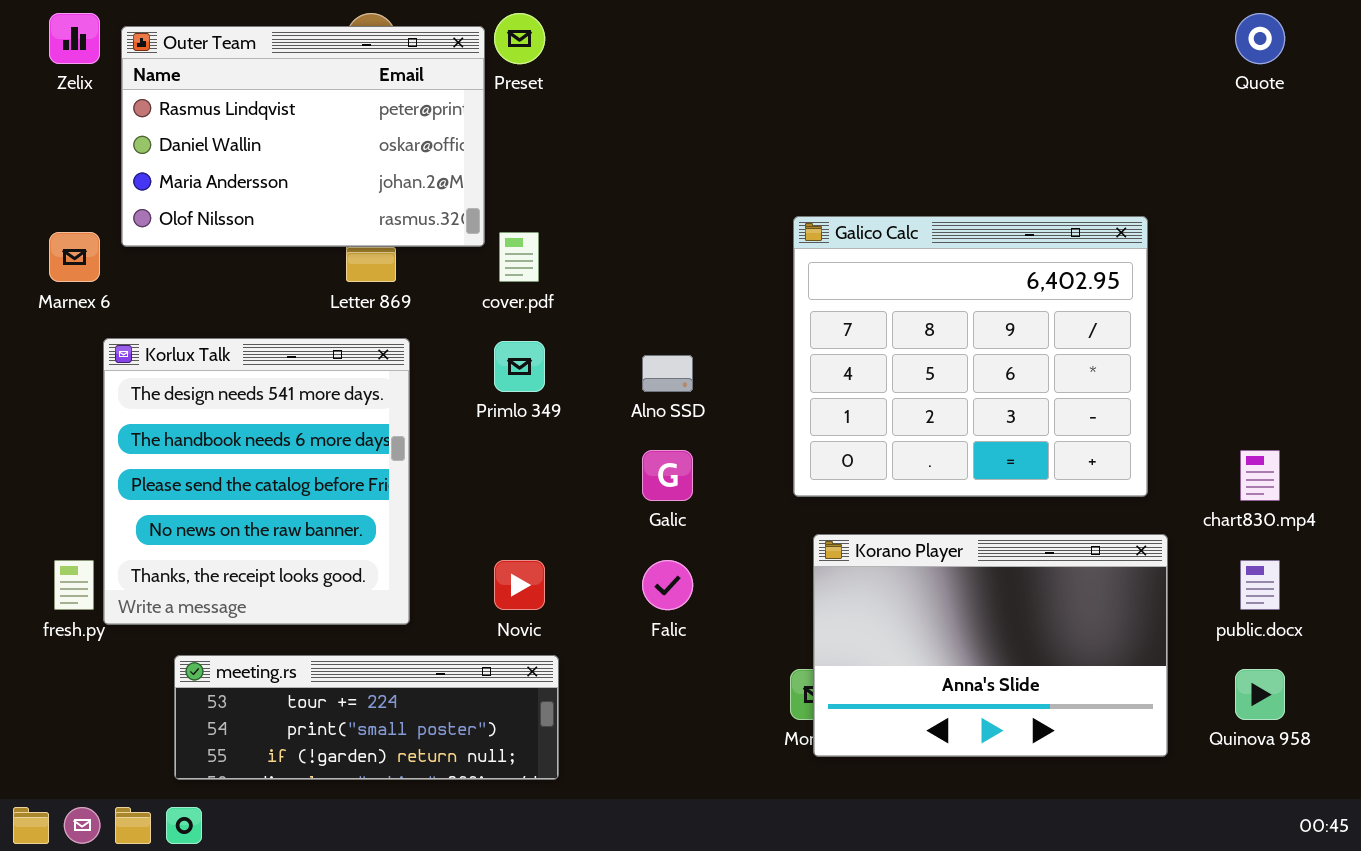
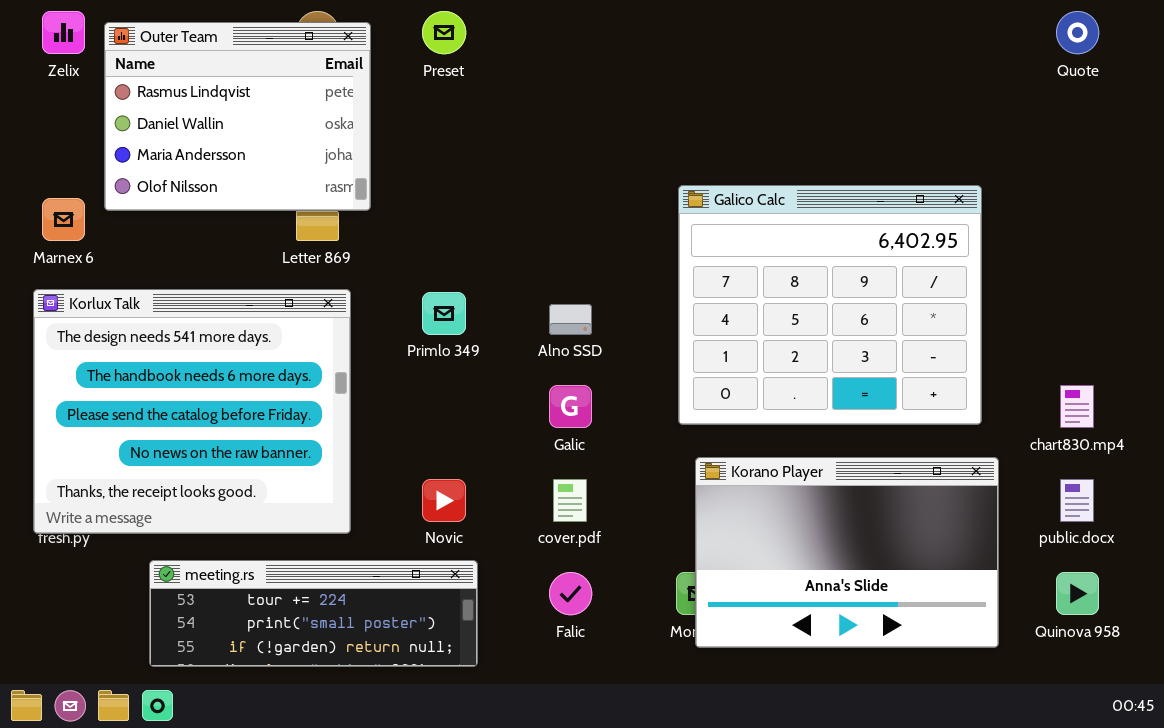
Outer Team: [121,26,485,247] -> [104,22,371,211], resized
cover.pdf: [499,232,539,282] -> [553,479,587,522], moved
Korlux Talk: [103,338,410,625] -> [33,289,351,534], resized
Falic: [642,560,693,610] -> [549,572,592,615], moved

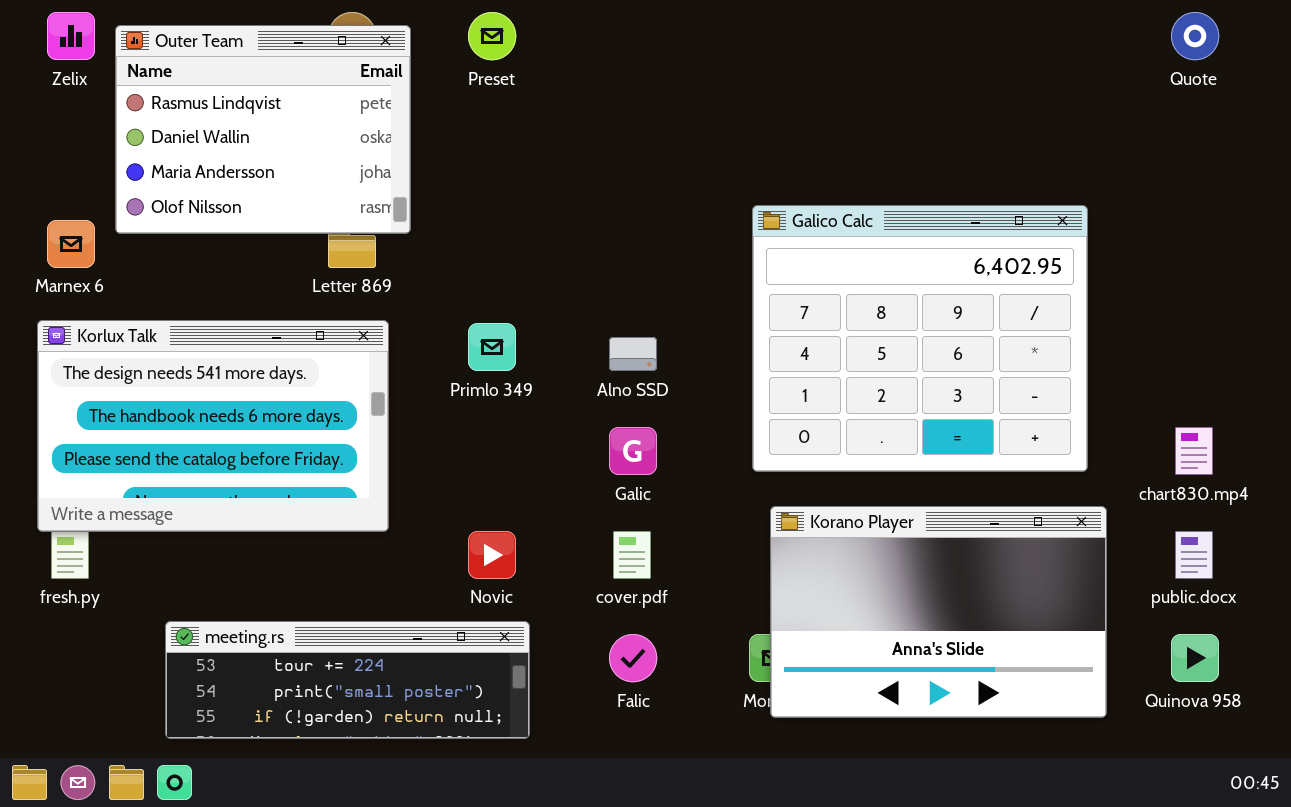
Korlux Talk: [33,289,351,534] -> [37,320,389,532], resized

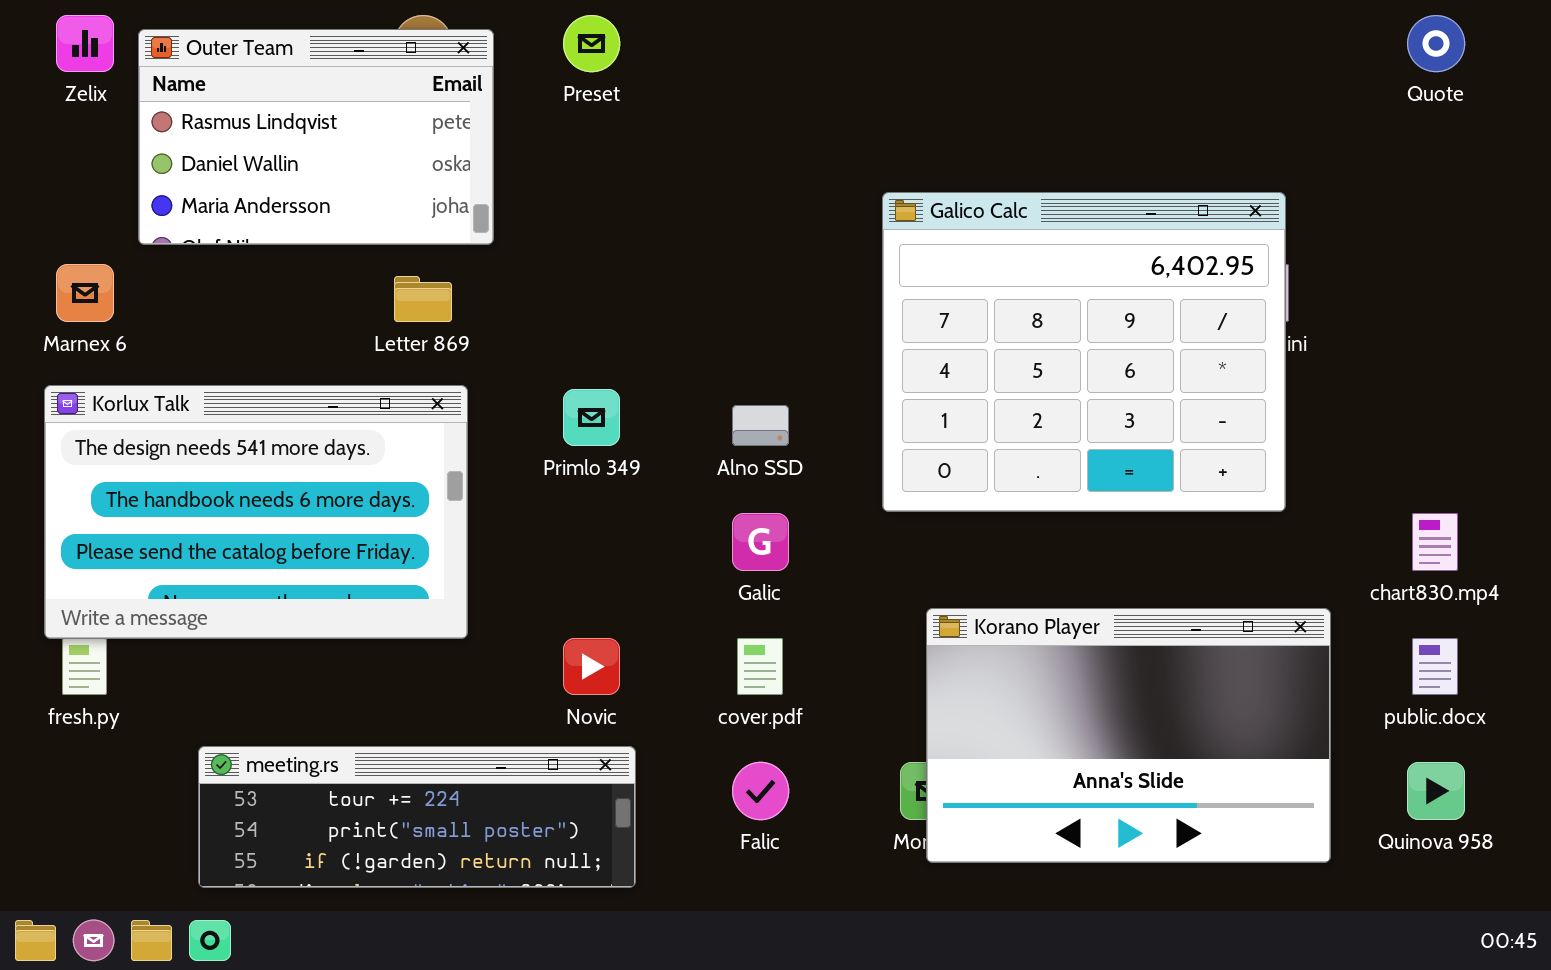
Outer Team: [115,25,411,234] -> [138,29,494,245], resized
Galico Calc: [752,205,1088,472] -> [882,192,1286,512], moved

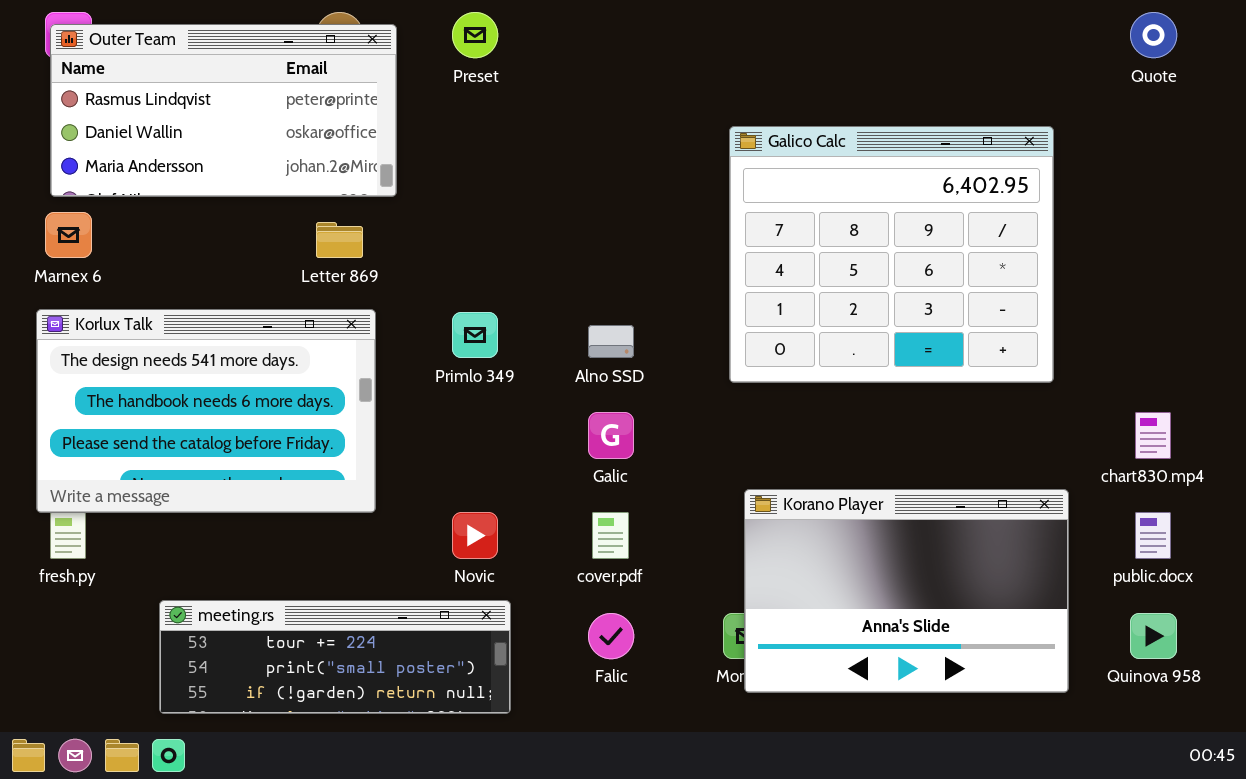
Outer Team: [138,29,494,245] -> [50,24,397,197], resized
Galico Calc: [882,192,1286,512] -> [729,126,1054,383], moved

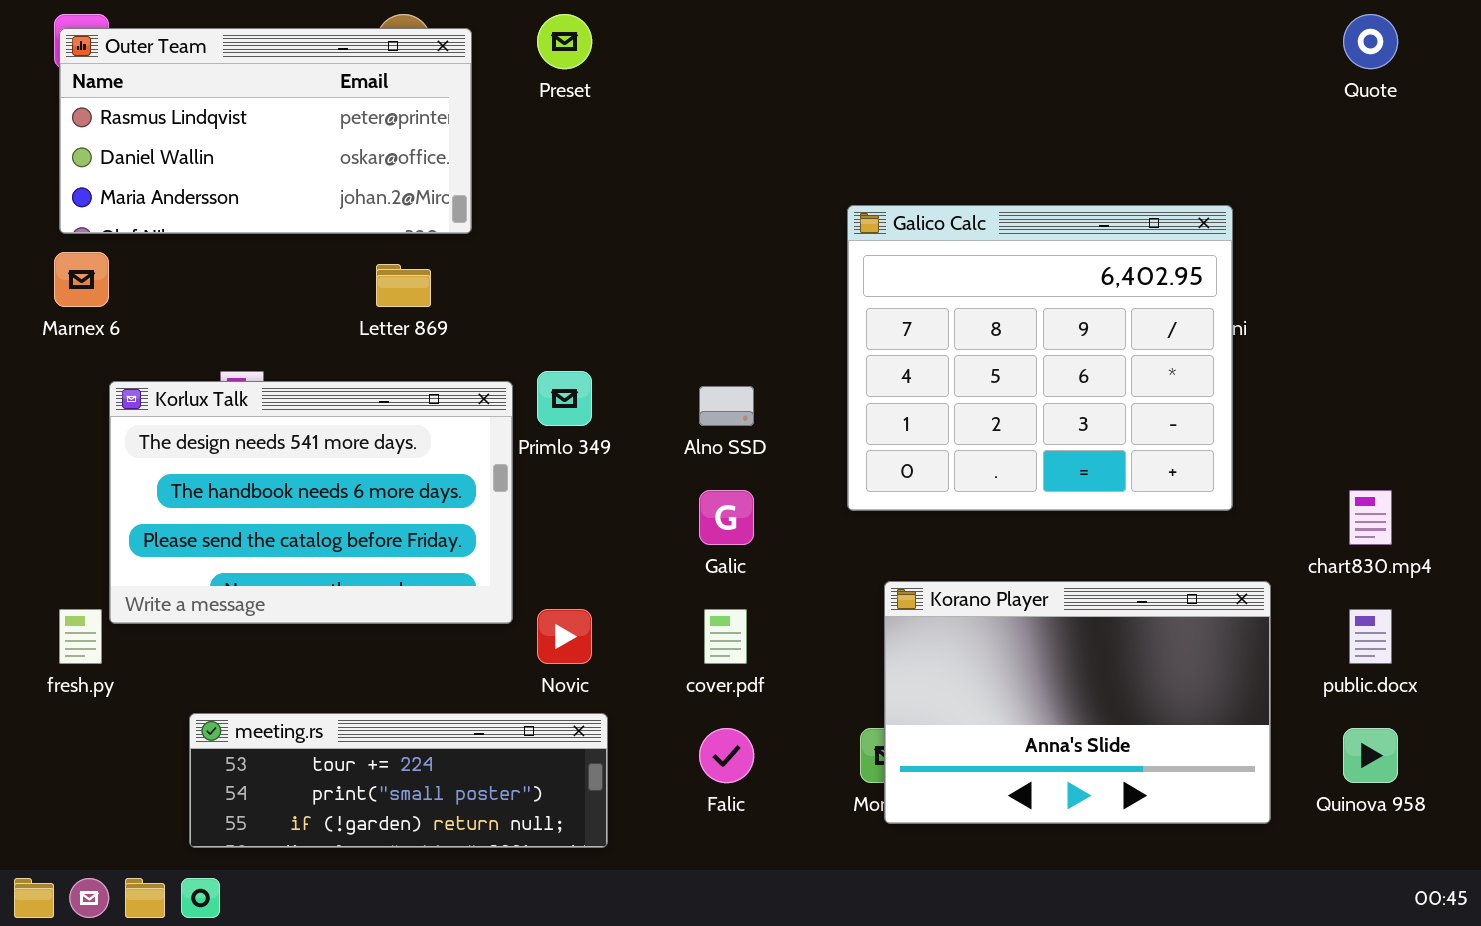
Galico Calc: [729,126,1054,383] -> [847,205,1233,511], moved
Korlux Talk: [36,309,376,513] -> [109,381,513,624], moved

